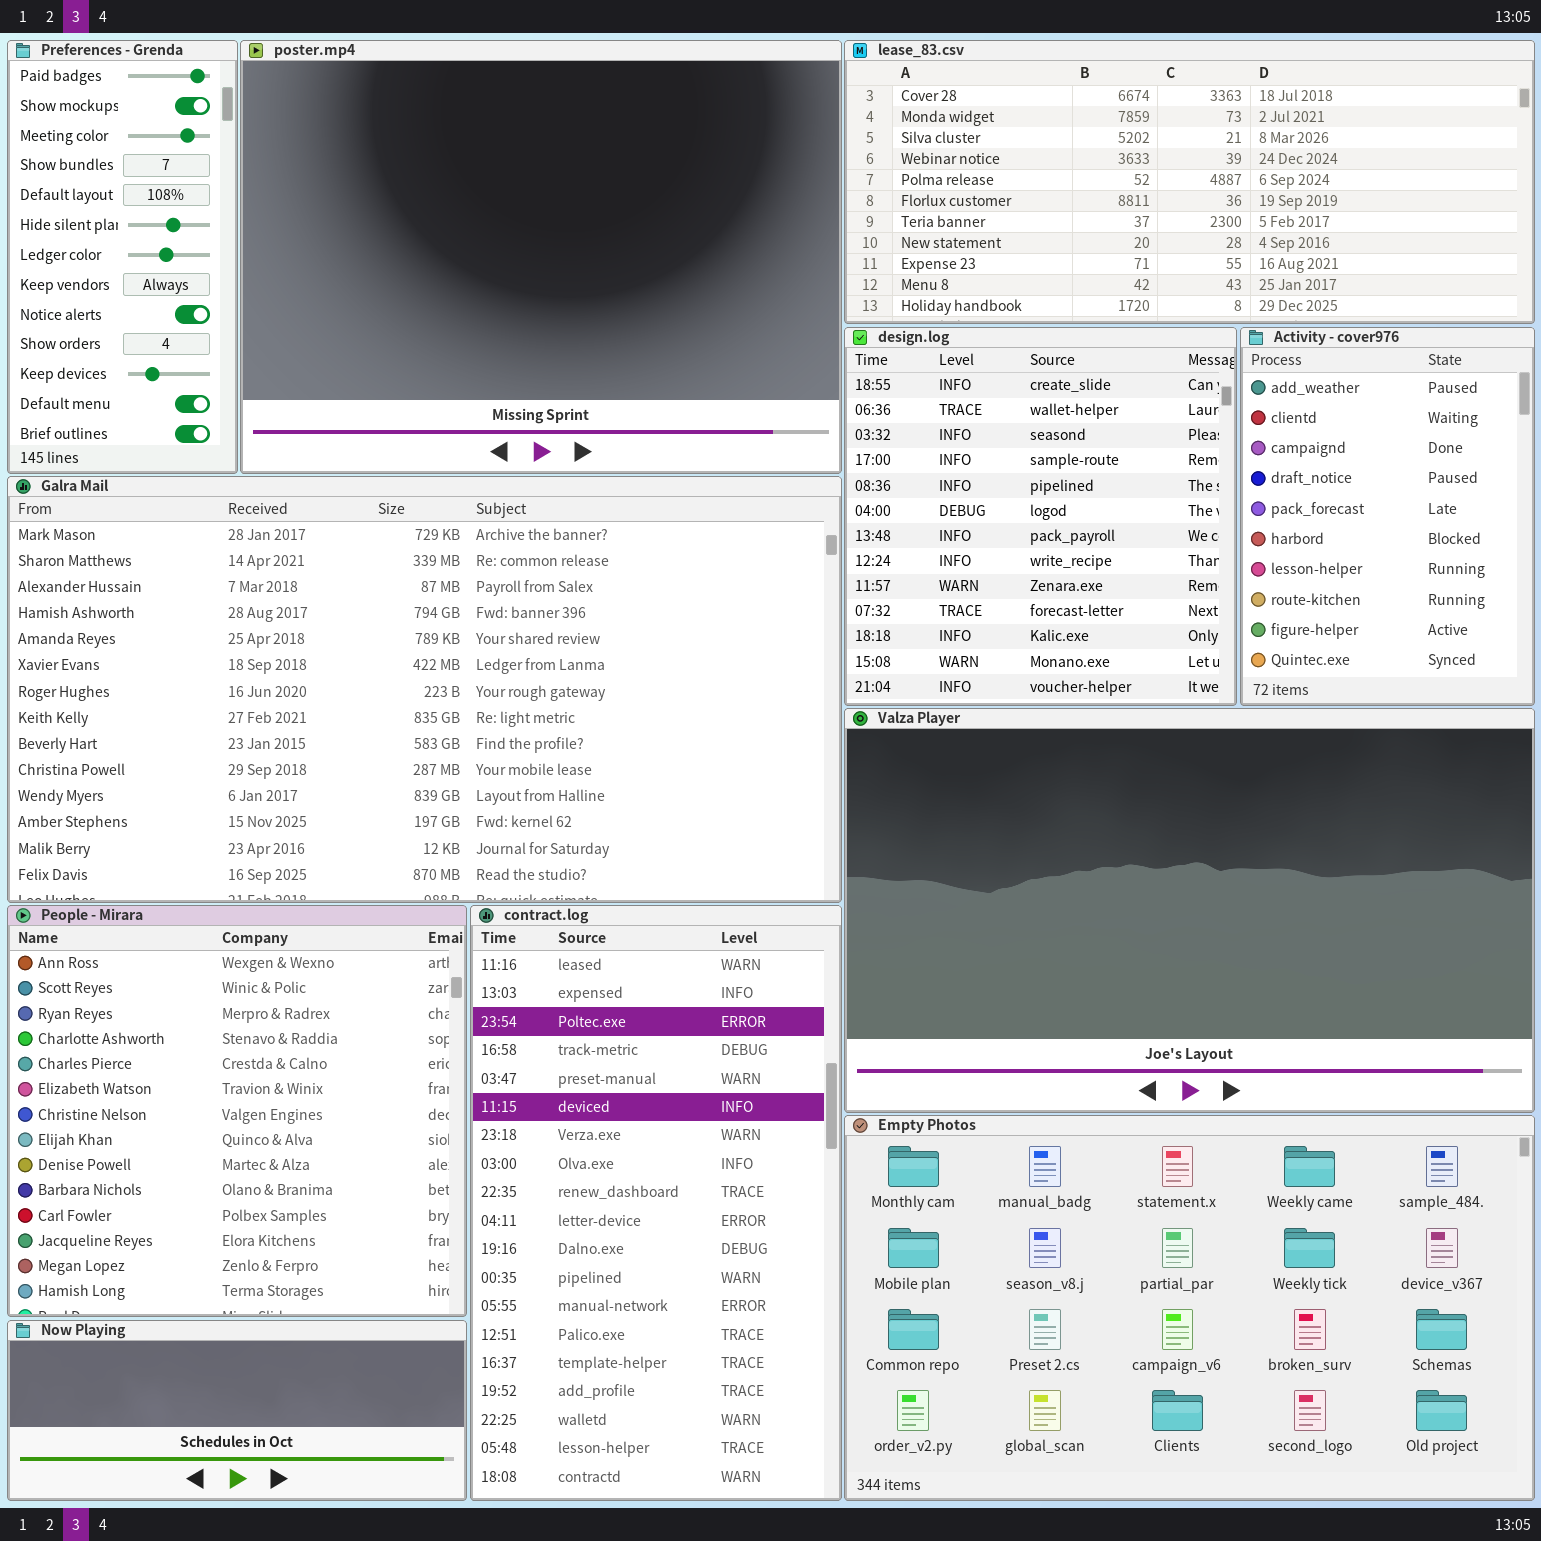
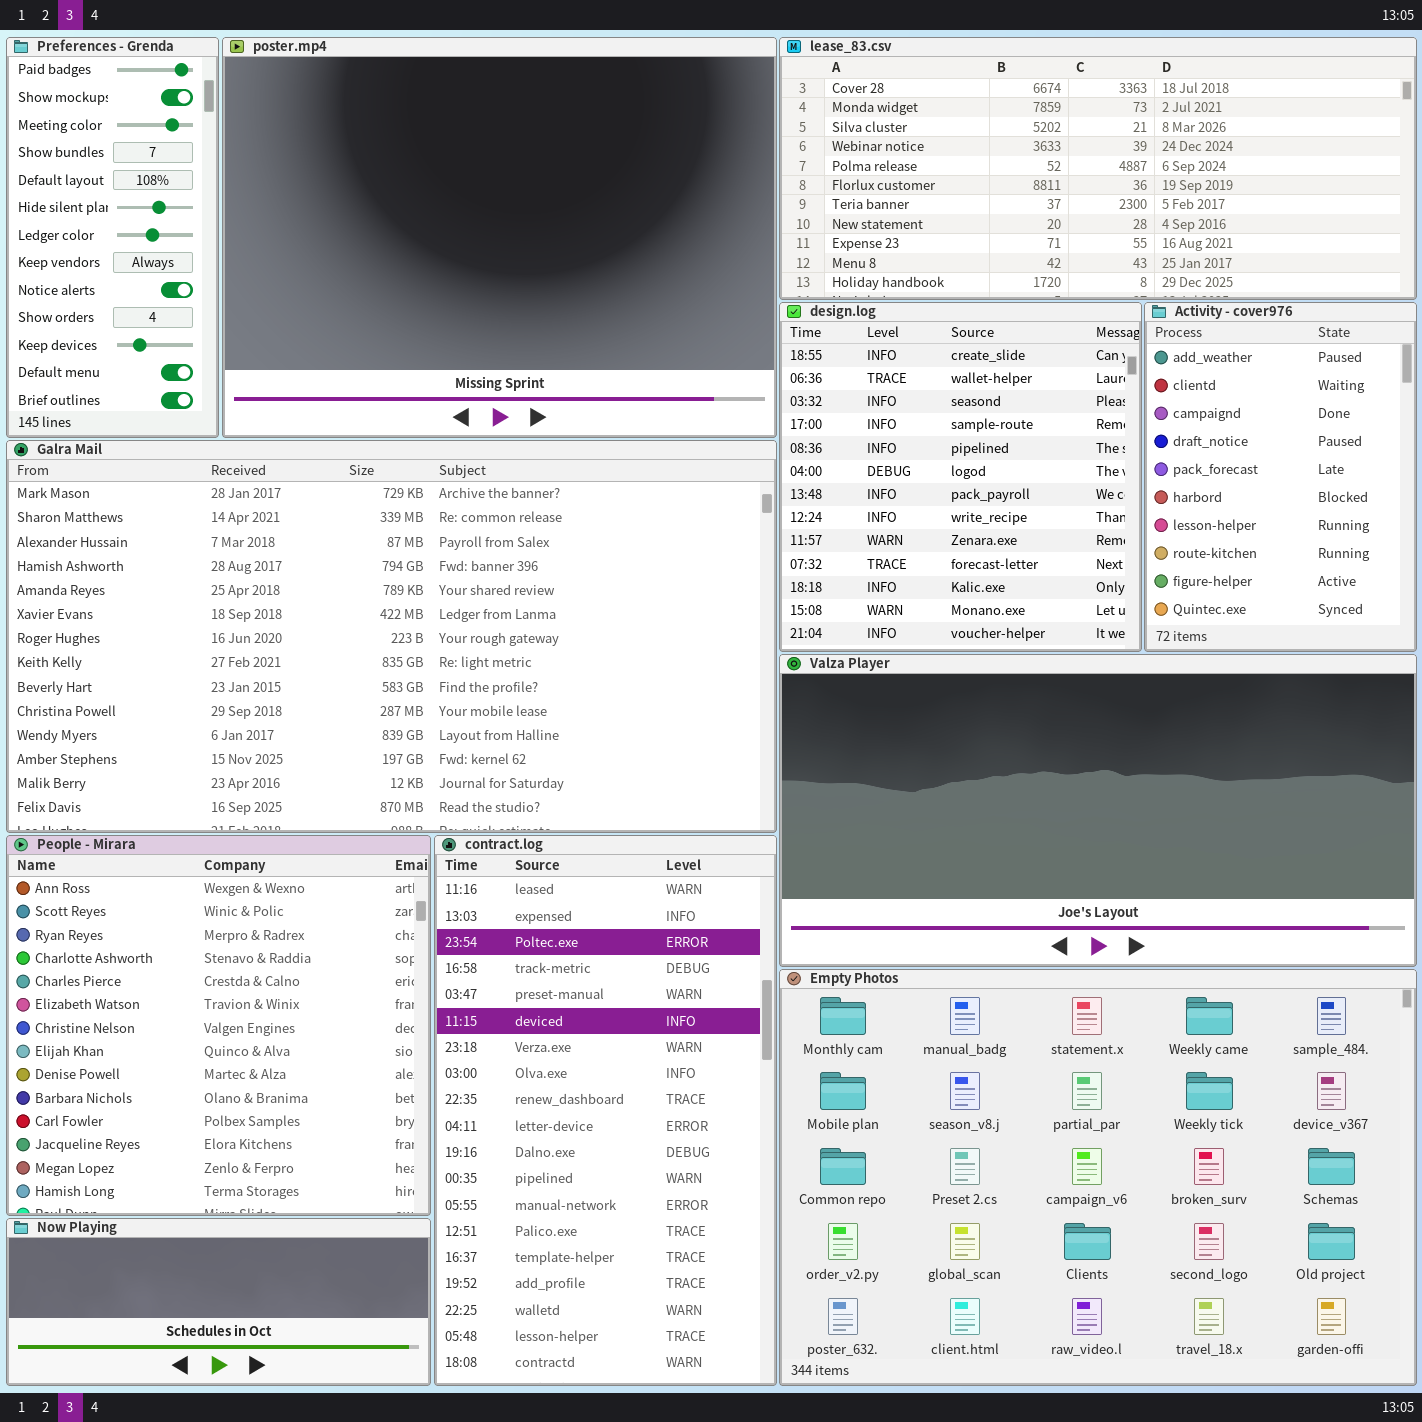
Valza Player: [844,708,1535,1113] -> [779,654,1417,967], resized
Empty Photos: [844,1115,1535,1501] -> [779,969,1417,1386], resized

